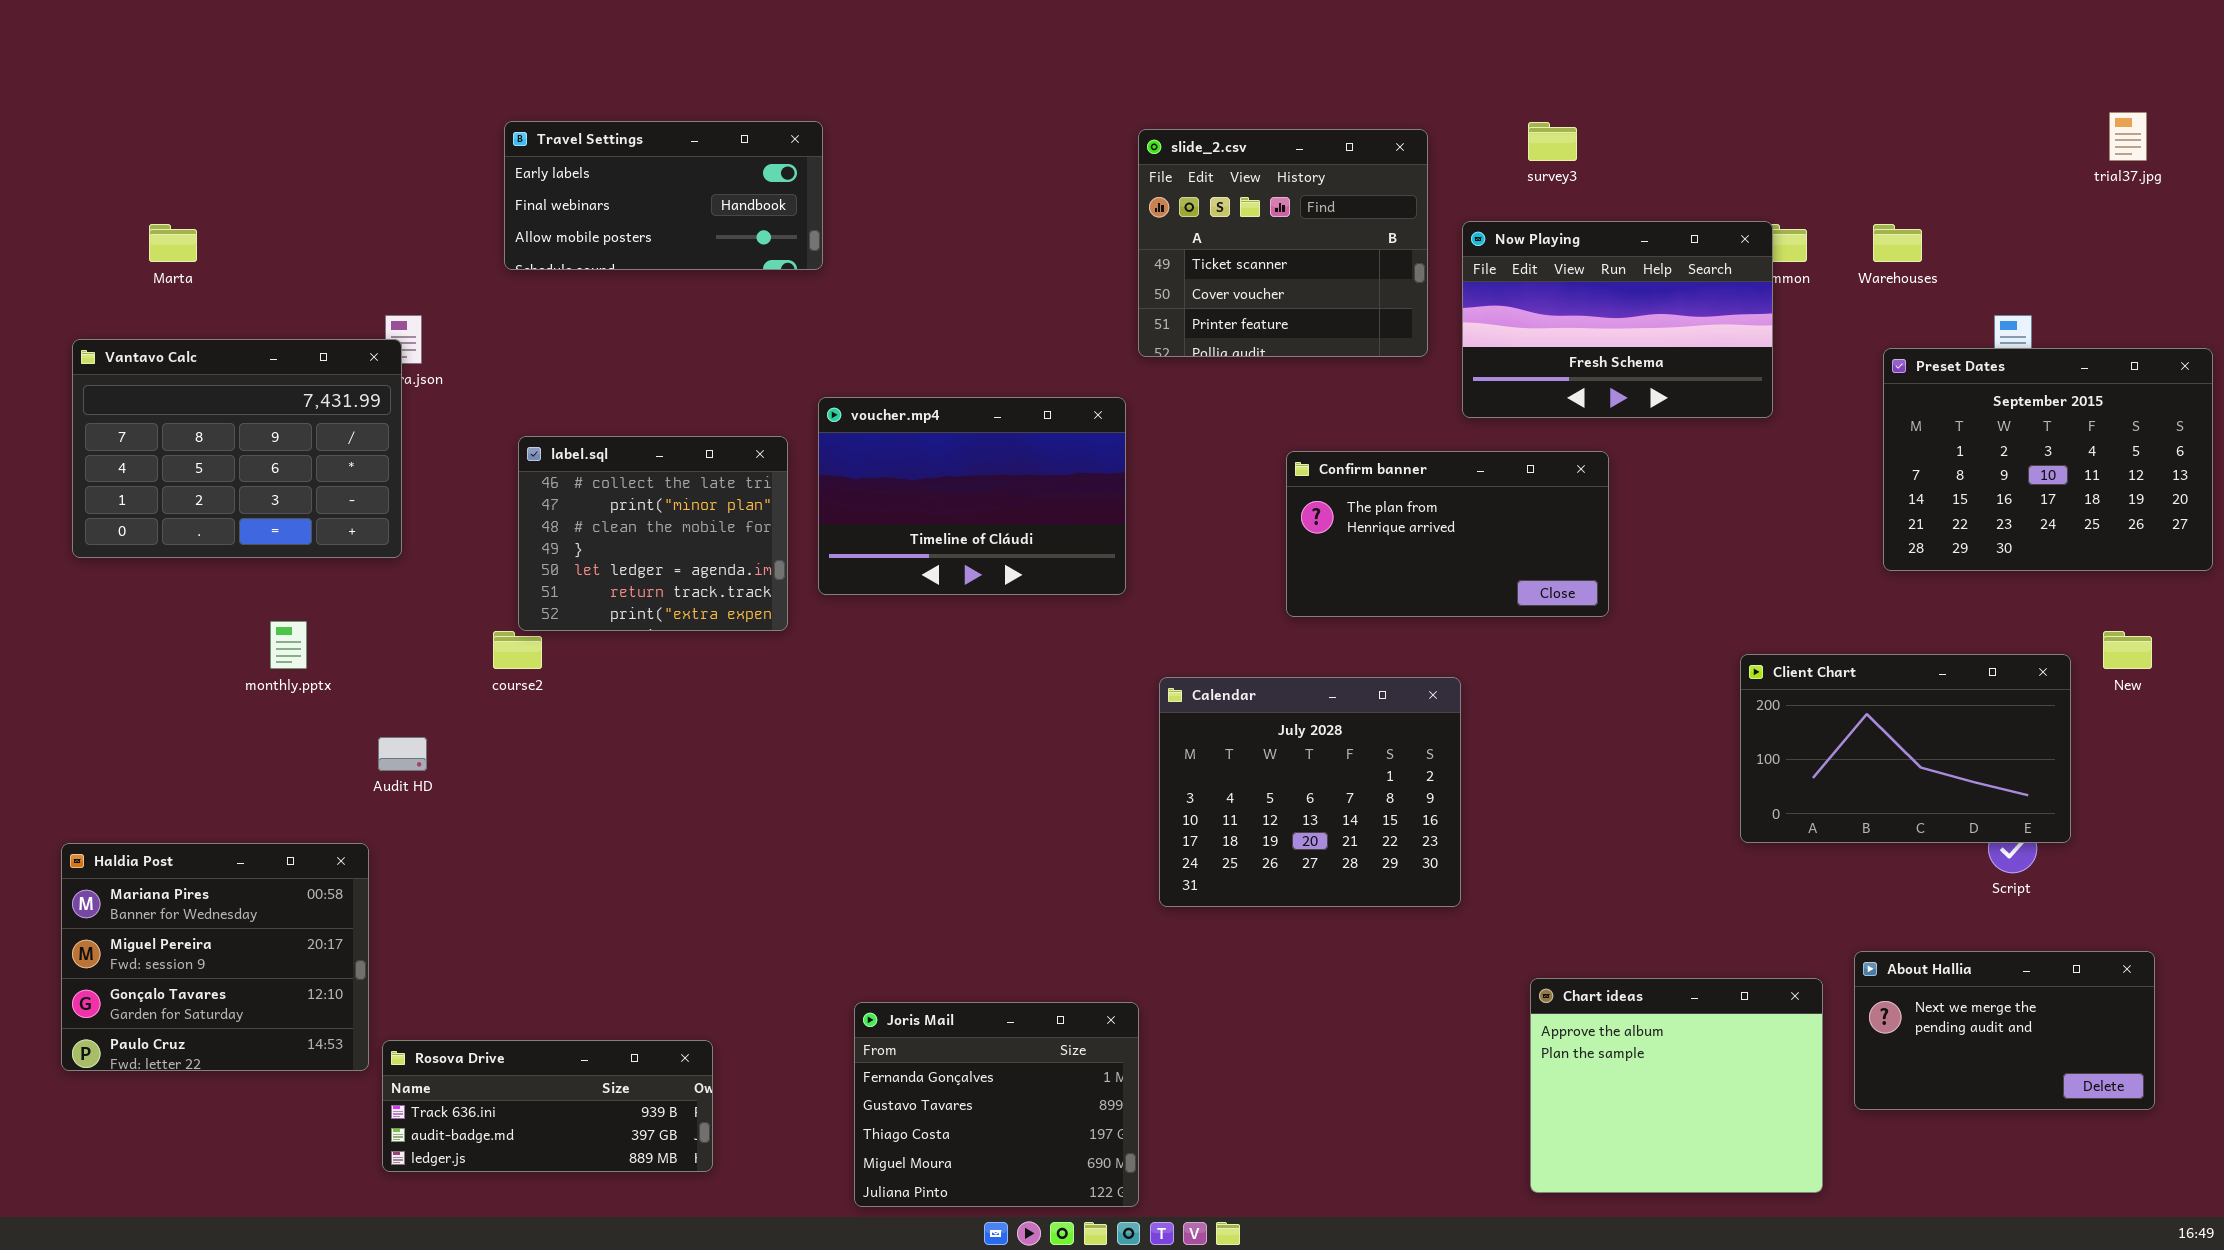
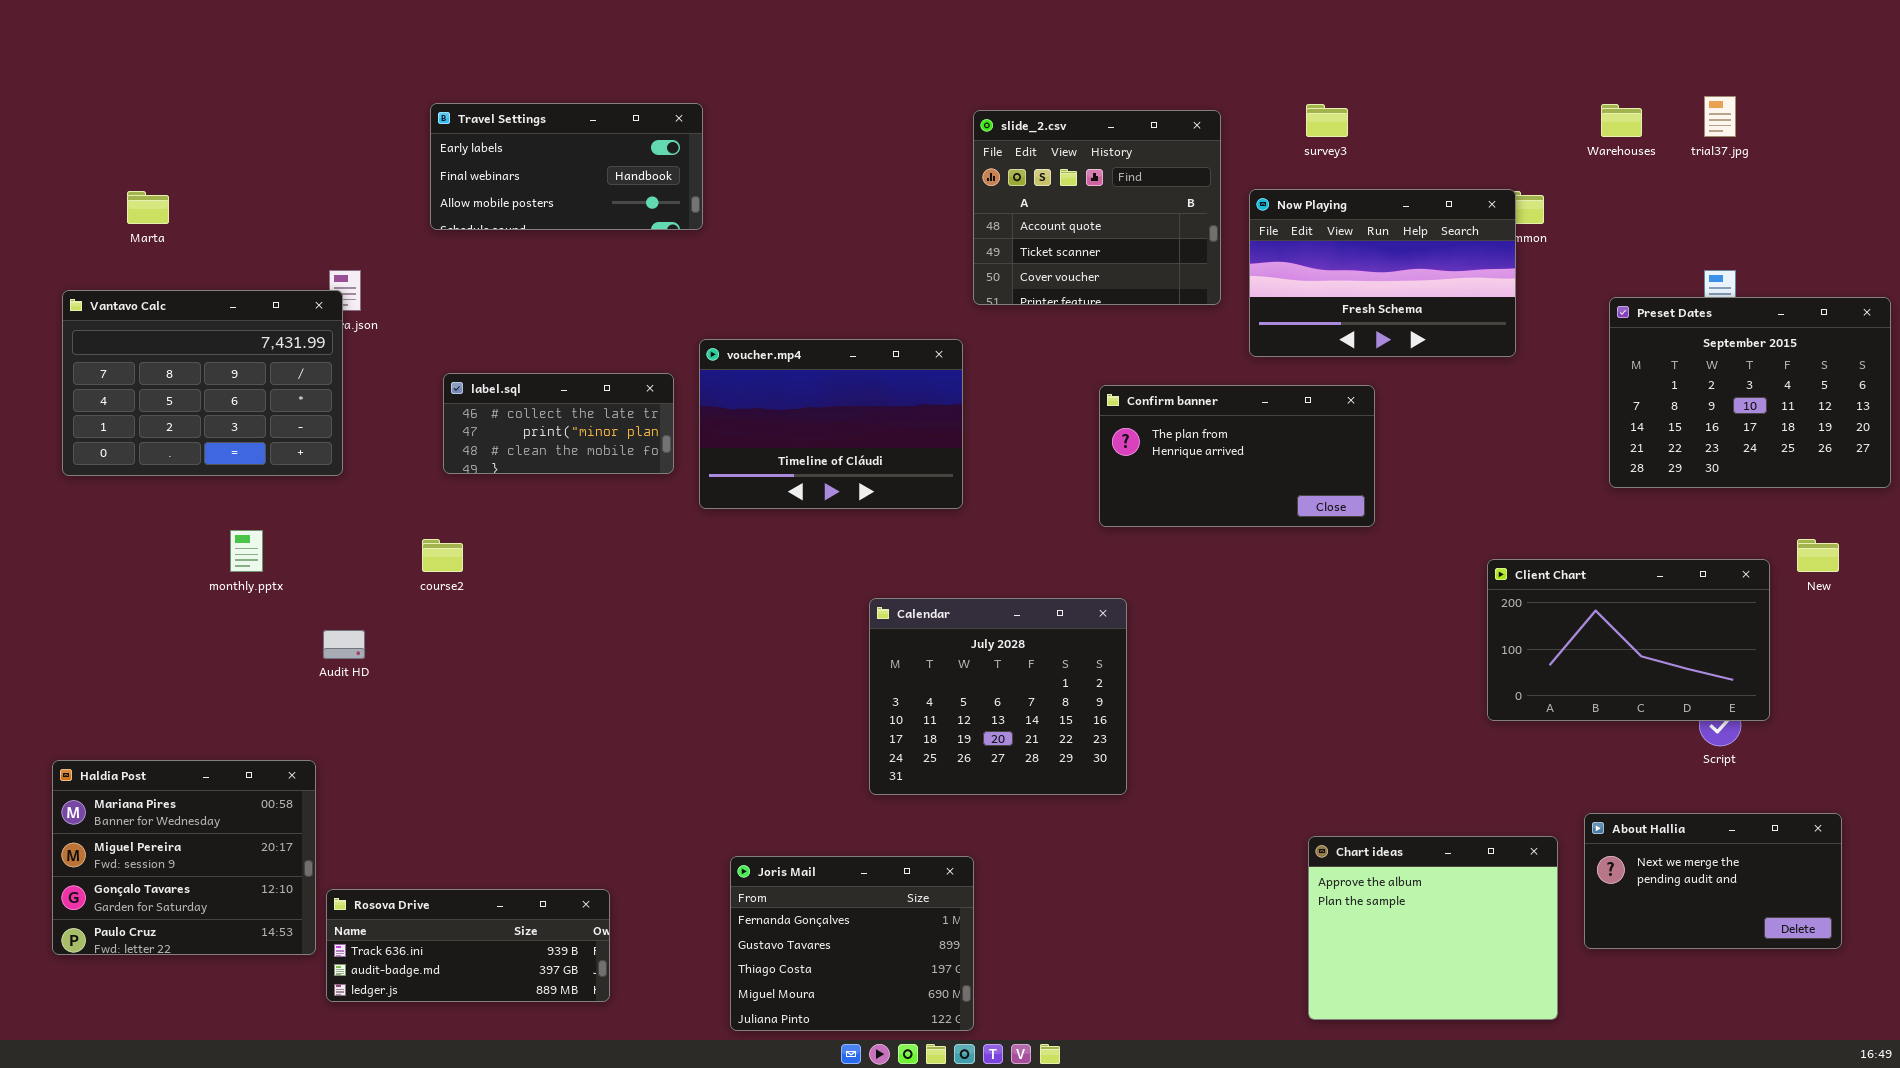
trial37.jpg: [2109,112,2147,161] -> [1704,96,1736,137], moved
slide_2.csv: [1138,129,1428,357] -> [973,110,1221,305], scrolled up 1 row
Warehouses: [1873,224,1922,262] -> [1601,104,1642,137], moved
label.sql: [518,436,788,631] -> [443,373,674,474], resized
Calendar: [1159,677,1461,907] -> [869,598,1127,795], moved
Haldia Post: [61,843,369,1071] -> [52,760,316,955], moved

